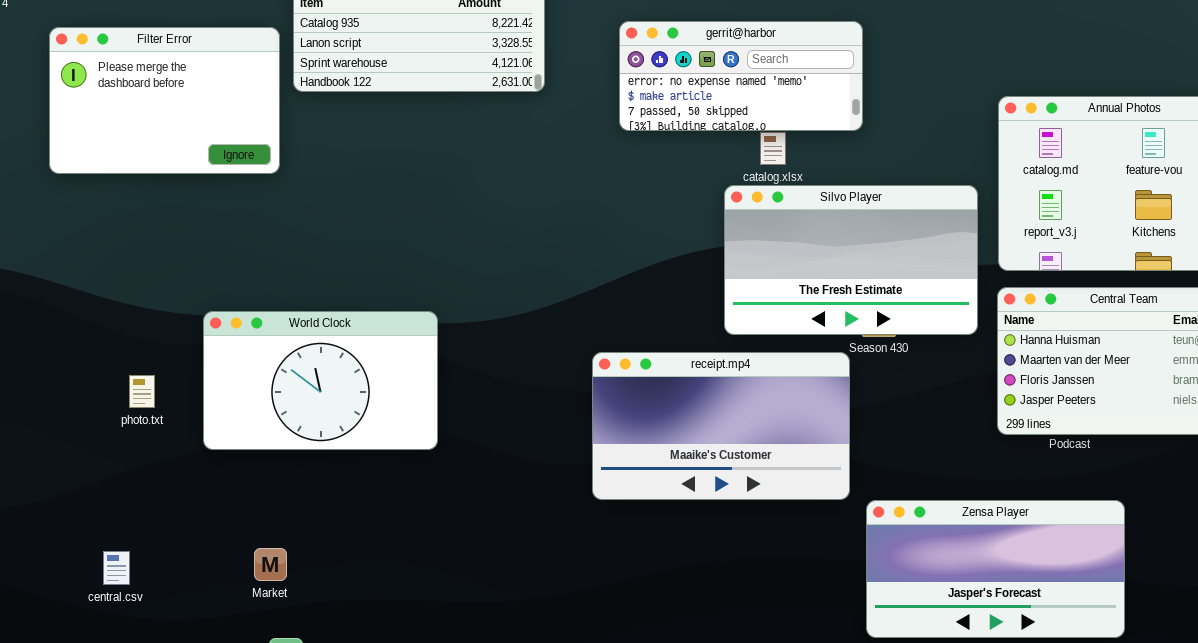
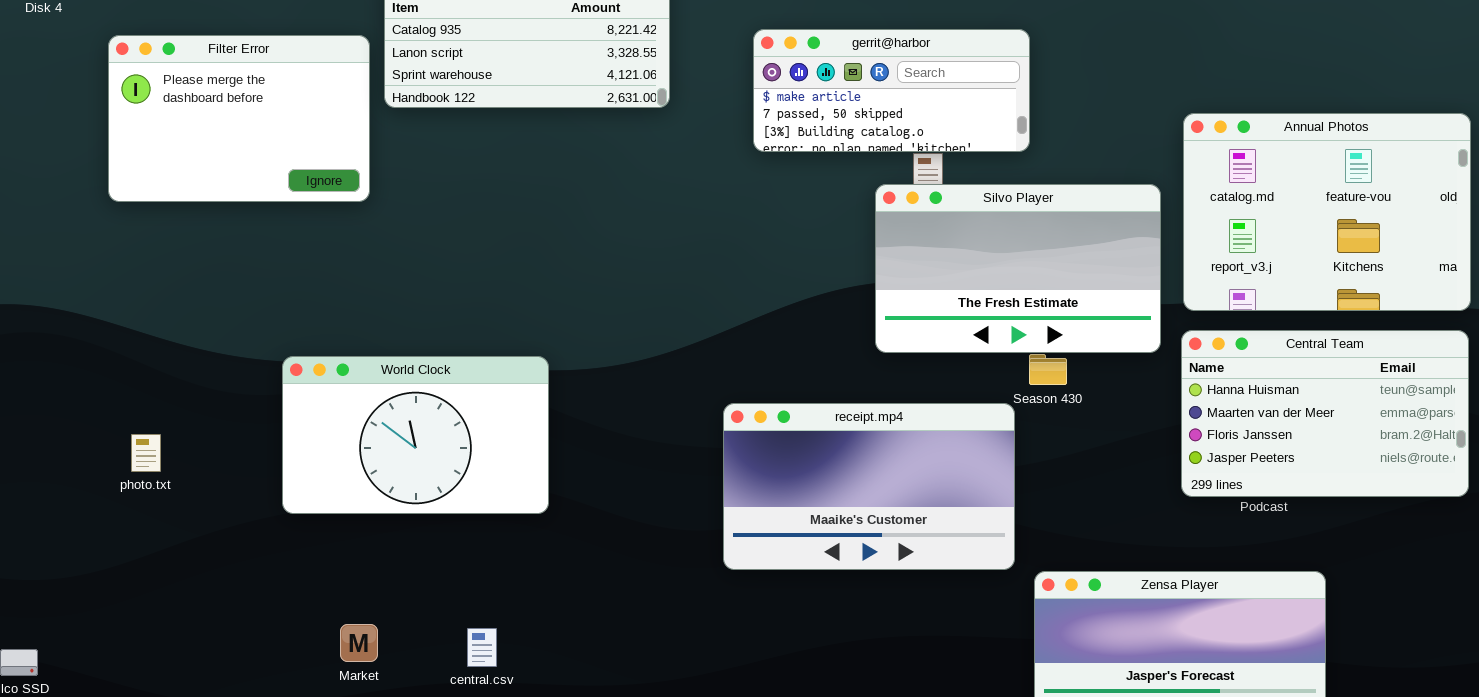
gerrit@harbor: [619,21,863,131] -> [753,29,1030,152], scrolled down 1 row
Silvo Player: [724,185,978,335] -> [875,184,1161,353], moved
photo.txt: [129,375,155,408] -> [131,434,161,472], moved
central.csv: [103,551,130,585] -> [467,628,497,667], moved

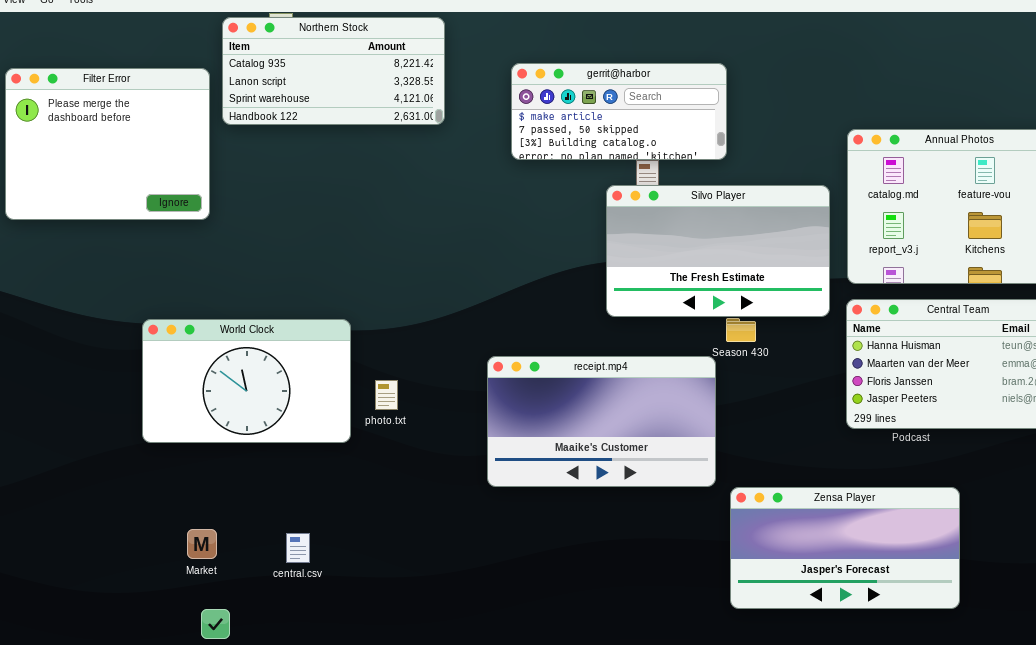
Filter Error: [108,35,370,202] -> [5,68,210,220], resized
photo.txt: [131,434,161,472] -> [375,380,398,410], moved

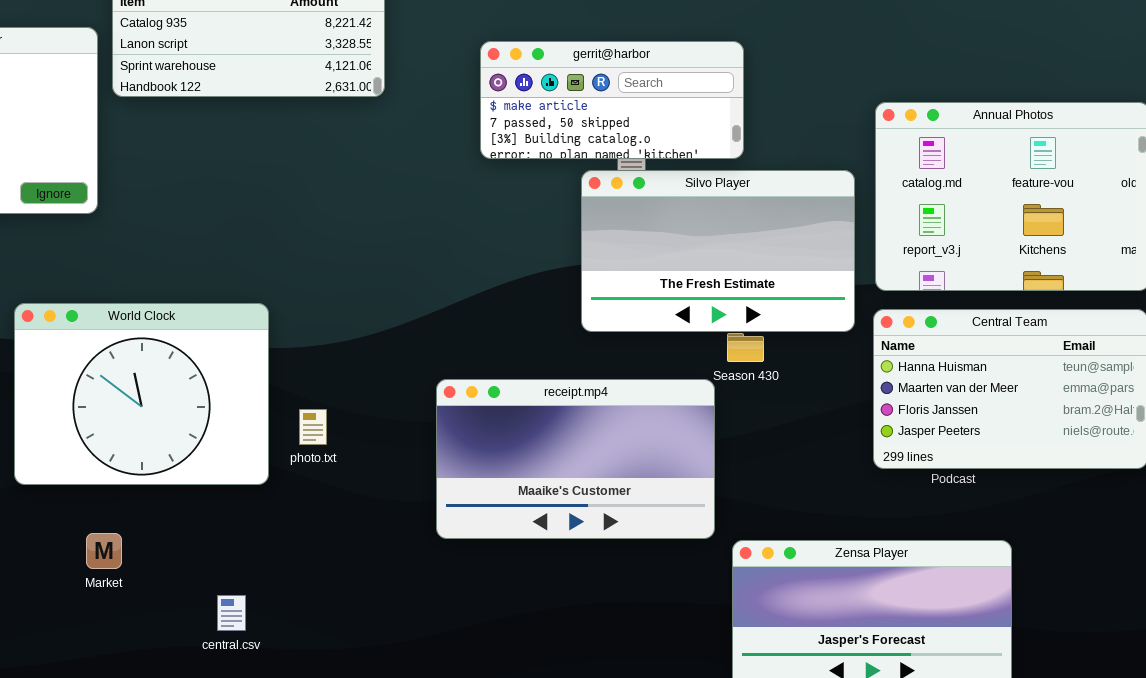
gerrit@harbor: [511,63,727,160] -> [480,41,744,159], moved
World Clock: [142,319,351,443] -> [14,303,269,485], resized
Market: [187,529,217,559] -> [86,533,122,569], moved
central.csv: [286,533,310,563] -> [217,595,246,631], moved

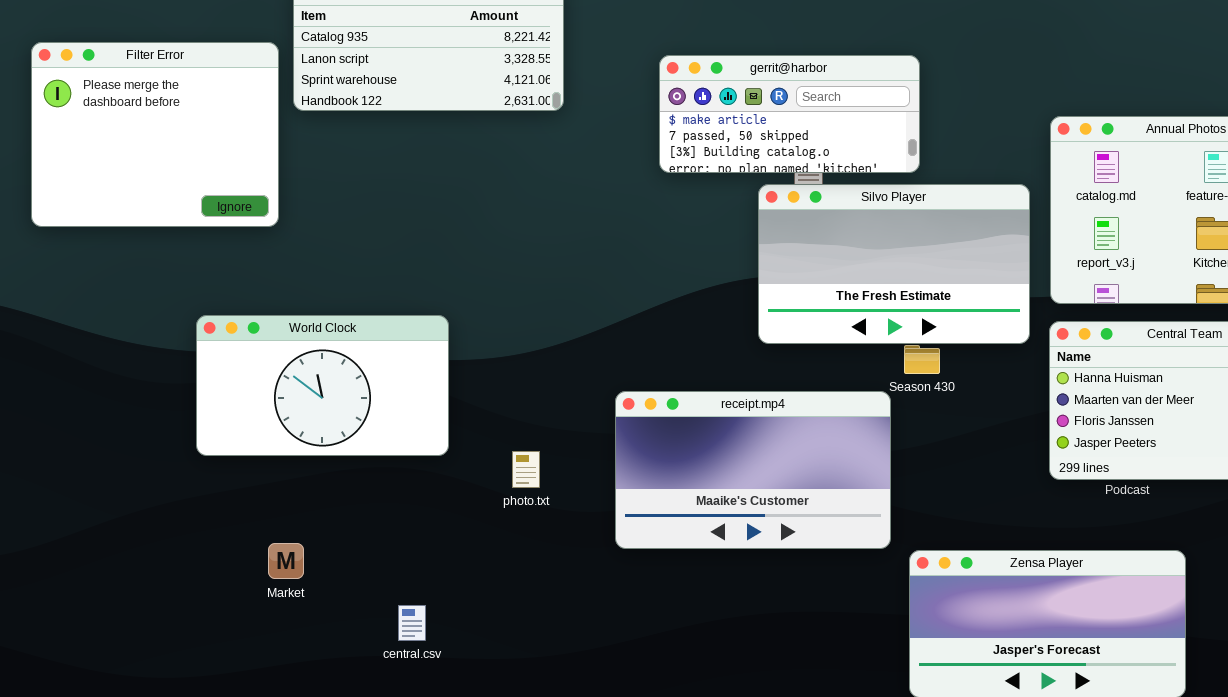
World Clock: [14,303,269,485] -> [196,315,449,456], resized
photo.txt: [299,409,327,445] -> [512,451,540,488], moved

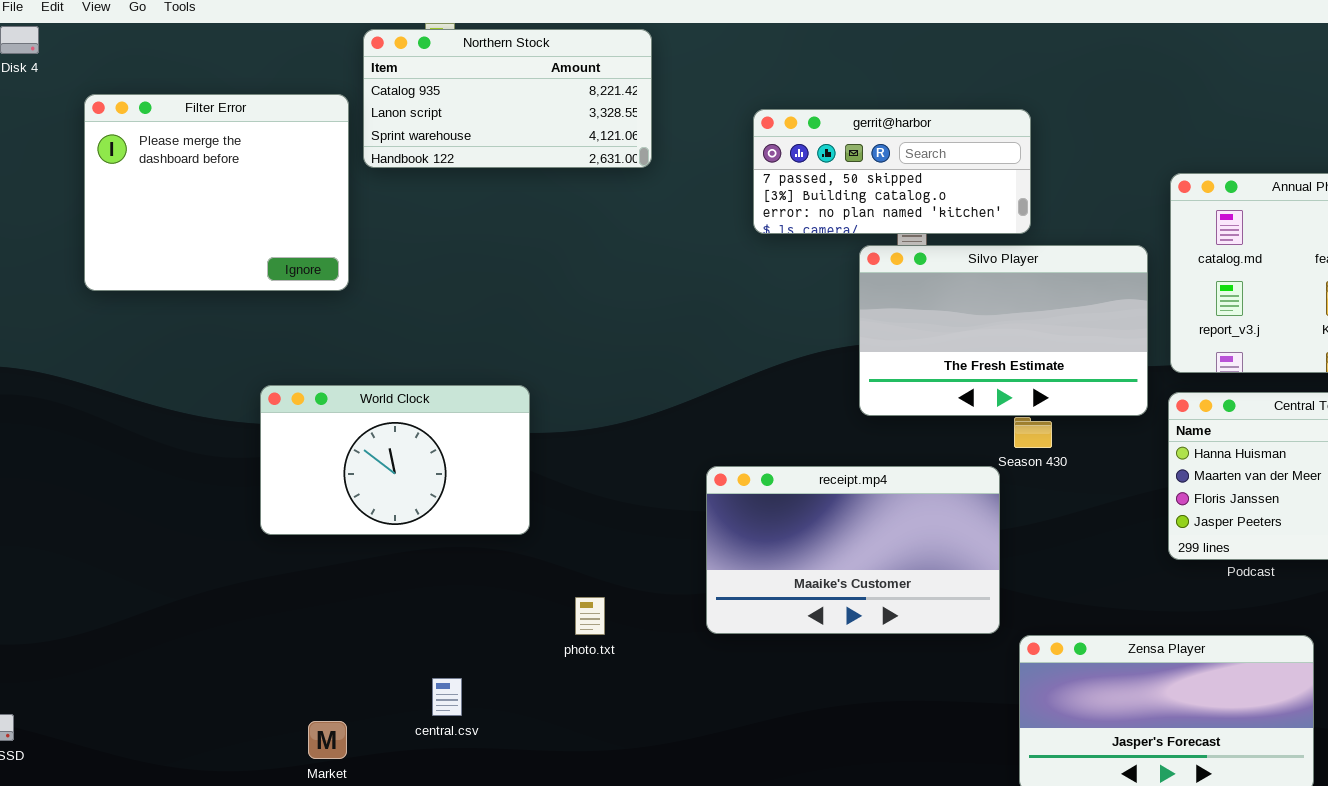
gerrit@harbor: [659,55,920,173] -> [753,109,1031,234], scrolled down 1 row
photo.txt: [512,451,540,488] -> [575,597,605,635], moved
Market: [268,543,304,579] -> [308,721,347,759], moved
central.csv: [398,605,426,641] -> [432,678,462,716], moved

